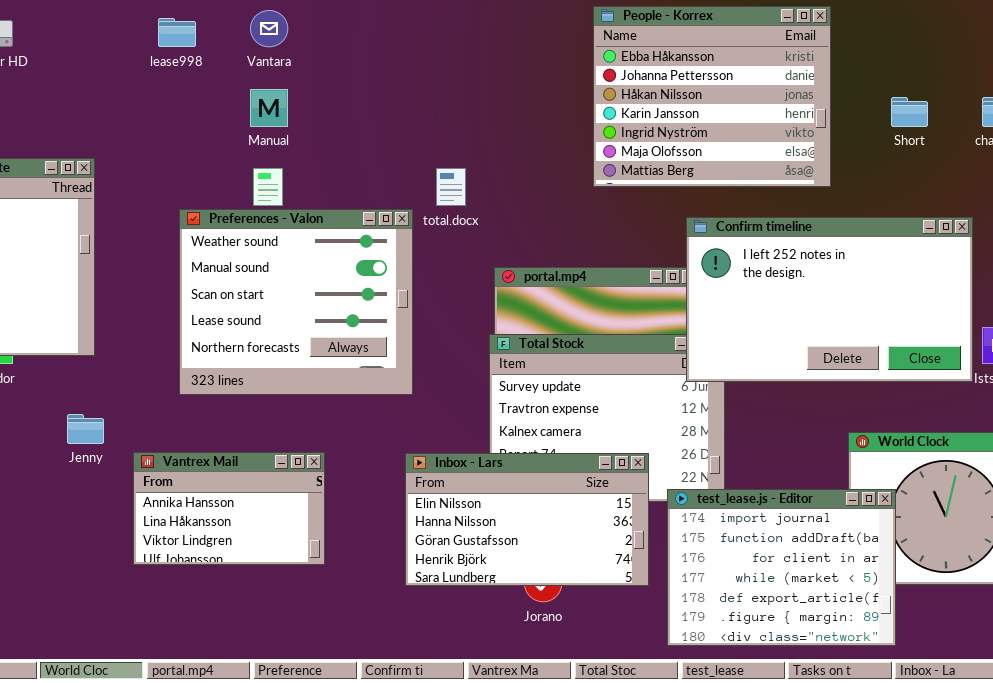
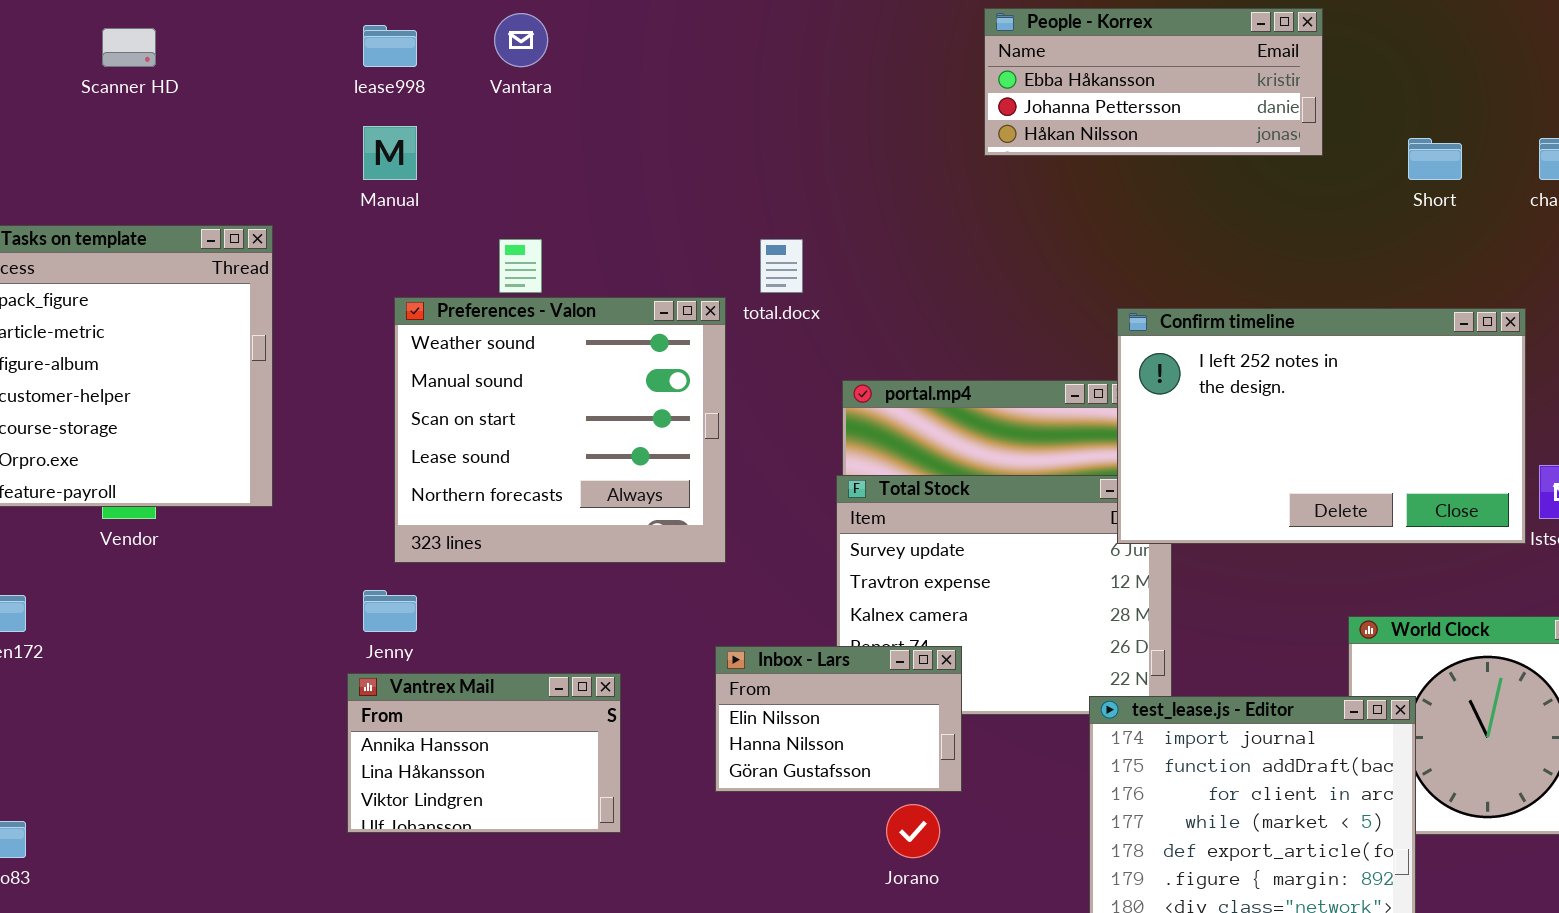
People - Korrex: [593,6,831,187] -> [984,8,1323,156], resized
Manual: [250,89,288,127] -> [363,126,417,180], moved
Jenny: [67,414,104,444] -> [363,590,417,632], moved
Vantrex Mail: [133,452,325,565] -> [347,673,621,833], moved
Inbox - Lars: [405,453,649,586] -> [715,646,962,792], resized

